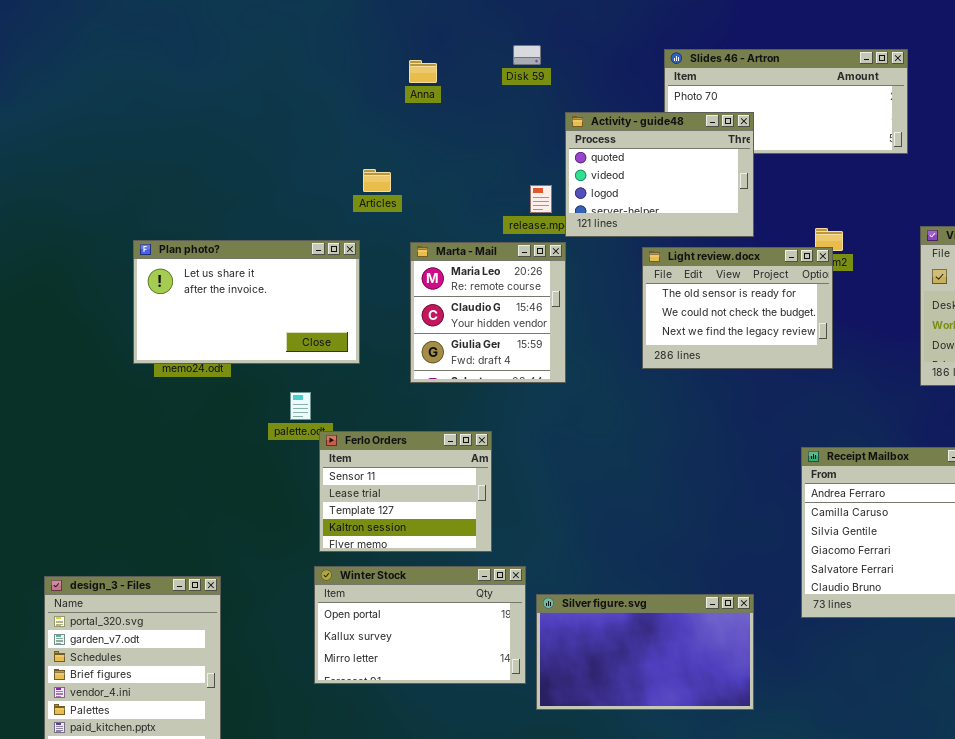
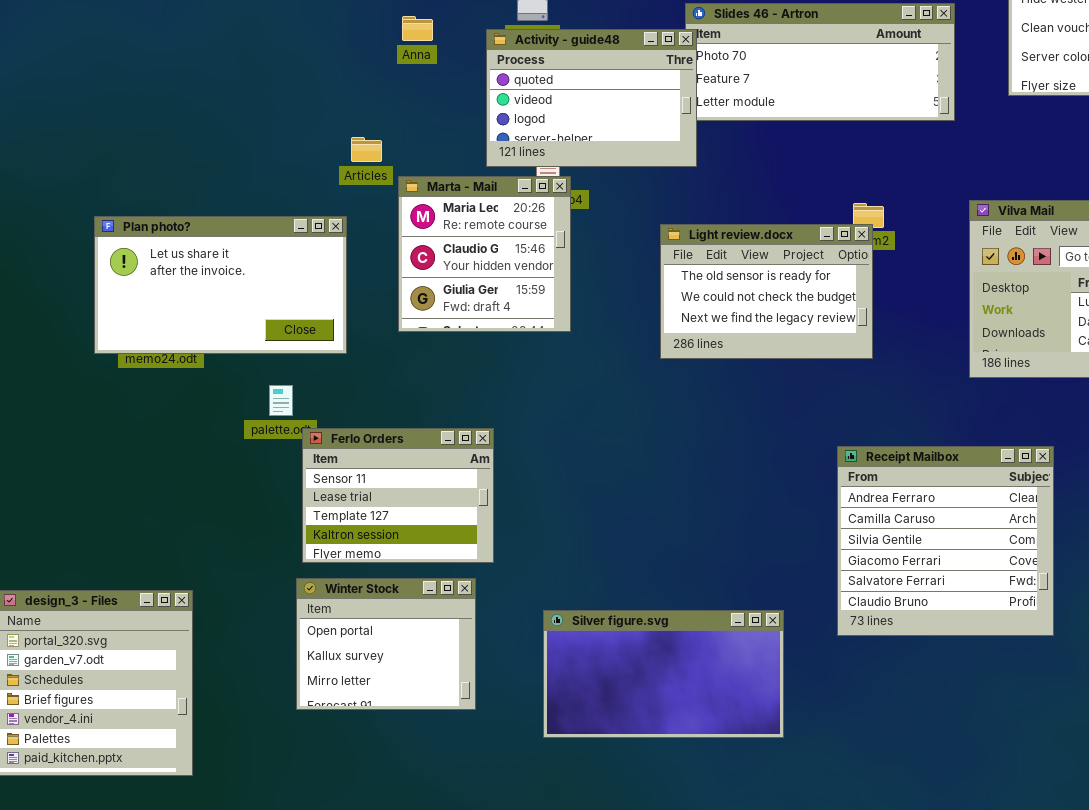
Activity - guide48: [565,112,754,237] -> [486,29,697,167], moved
Marta - Mail: [410,242,566,383] -> [398,176,571,332], moved
Winter Stock: [314,566,526,684] -> [296,578,476,710], resized

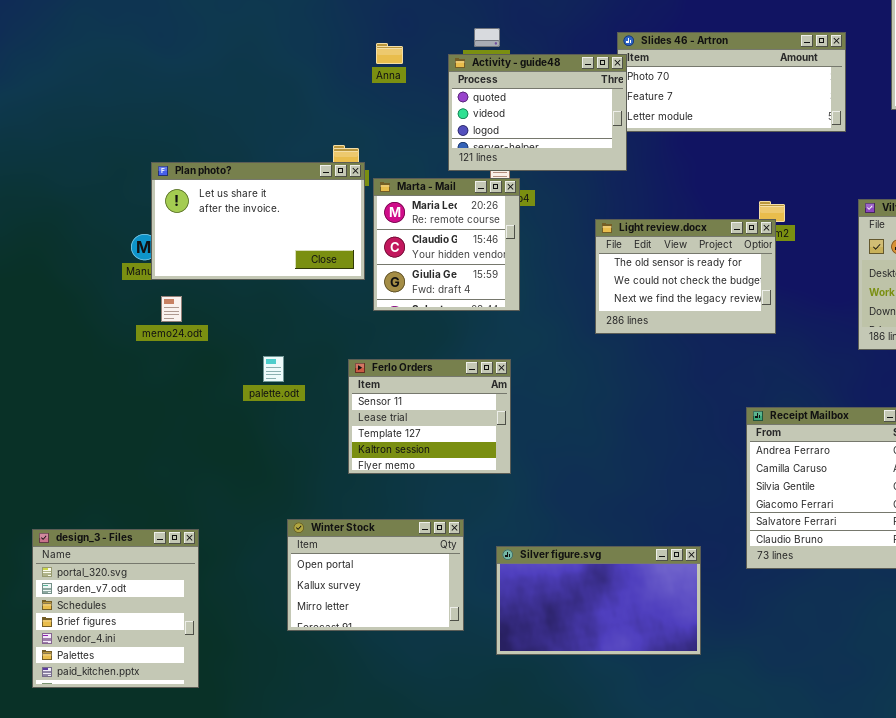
Plan photo?: [94,216,347,354] -> [151,162,365,280], moved
Ferlo Orders: [302,428,494,563] -> [348,359,511,474], moved
Winter Stock: [296,578,476,710] -> [287,519,464,631], resized

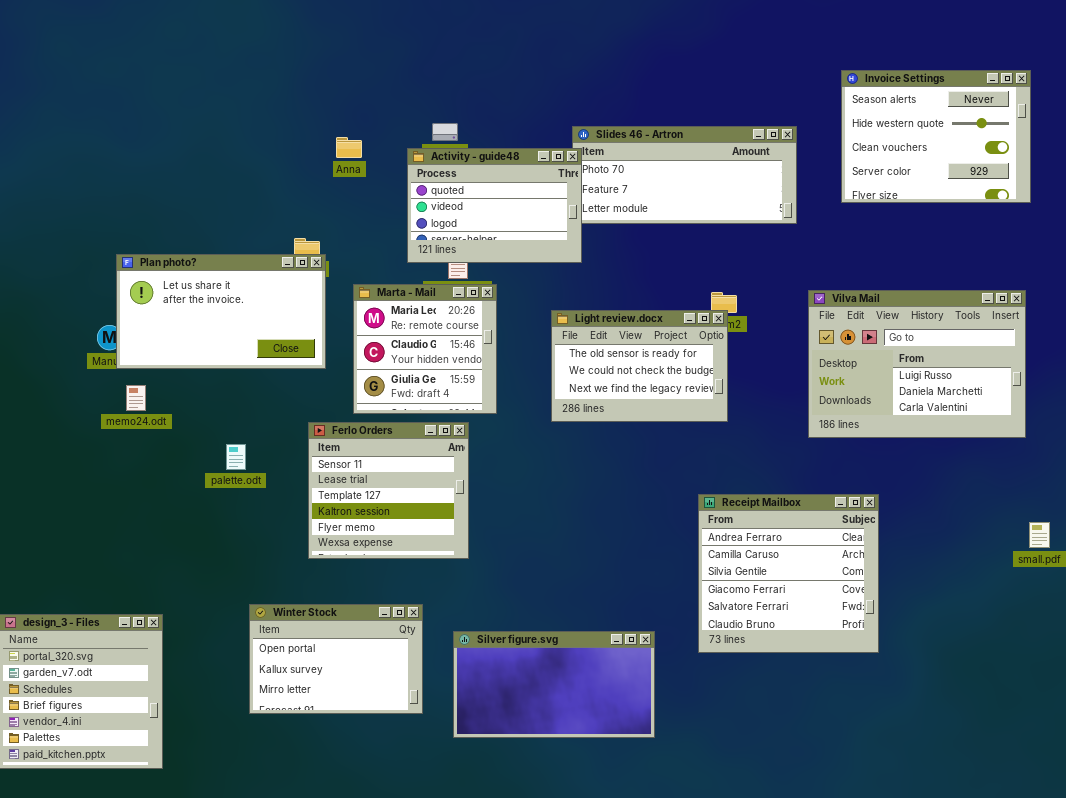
Marta - Mail: [373,178,520,311] -> [353,284,497,414], moved
Ferlo Orders: [348,359,511,474] -> [308,422,469,559], resized

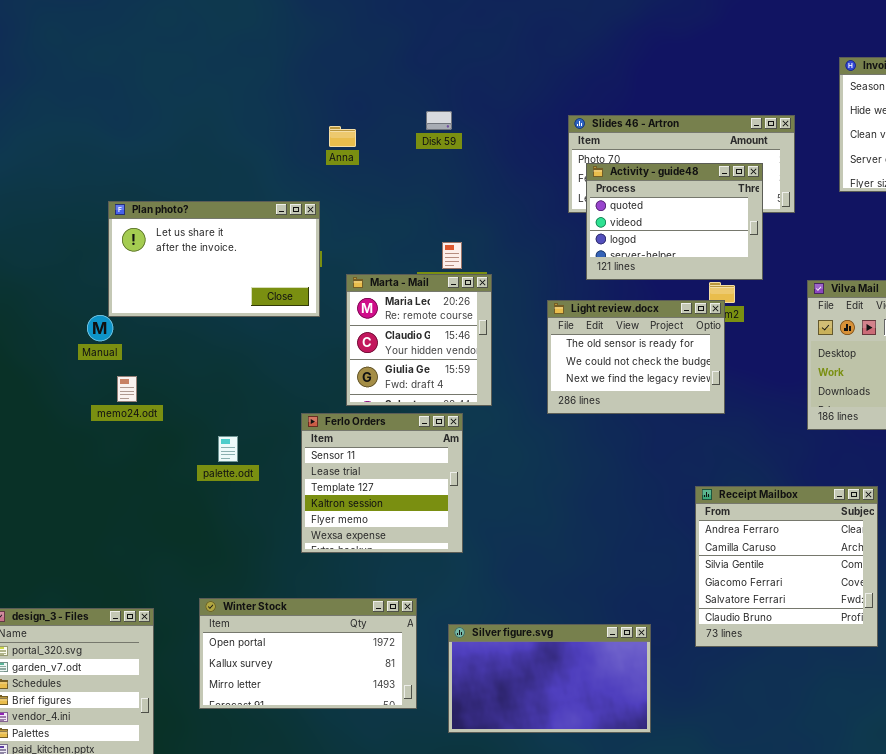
Activity - guide48: [407,148,582,263] -> [586,163,763,280], moved
Plan photo?: [116,254,326,369] -> [108,201,320,317], moved
Winter Stock: [249,604,423,714] -> [199,598,417,709], resized

